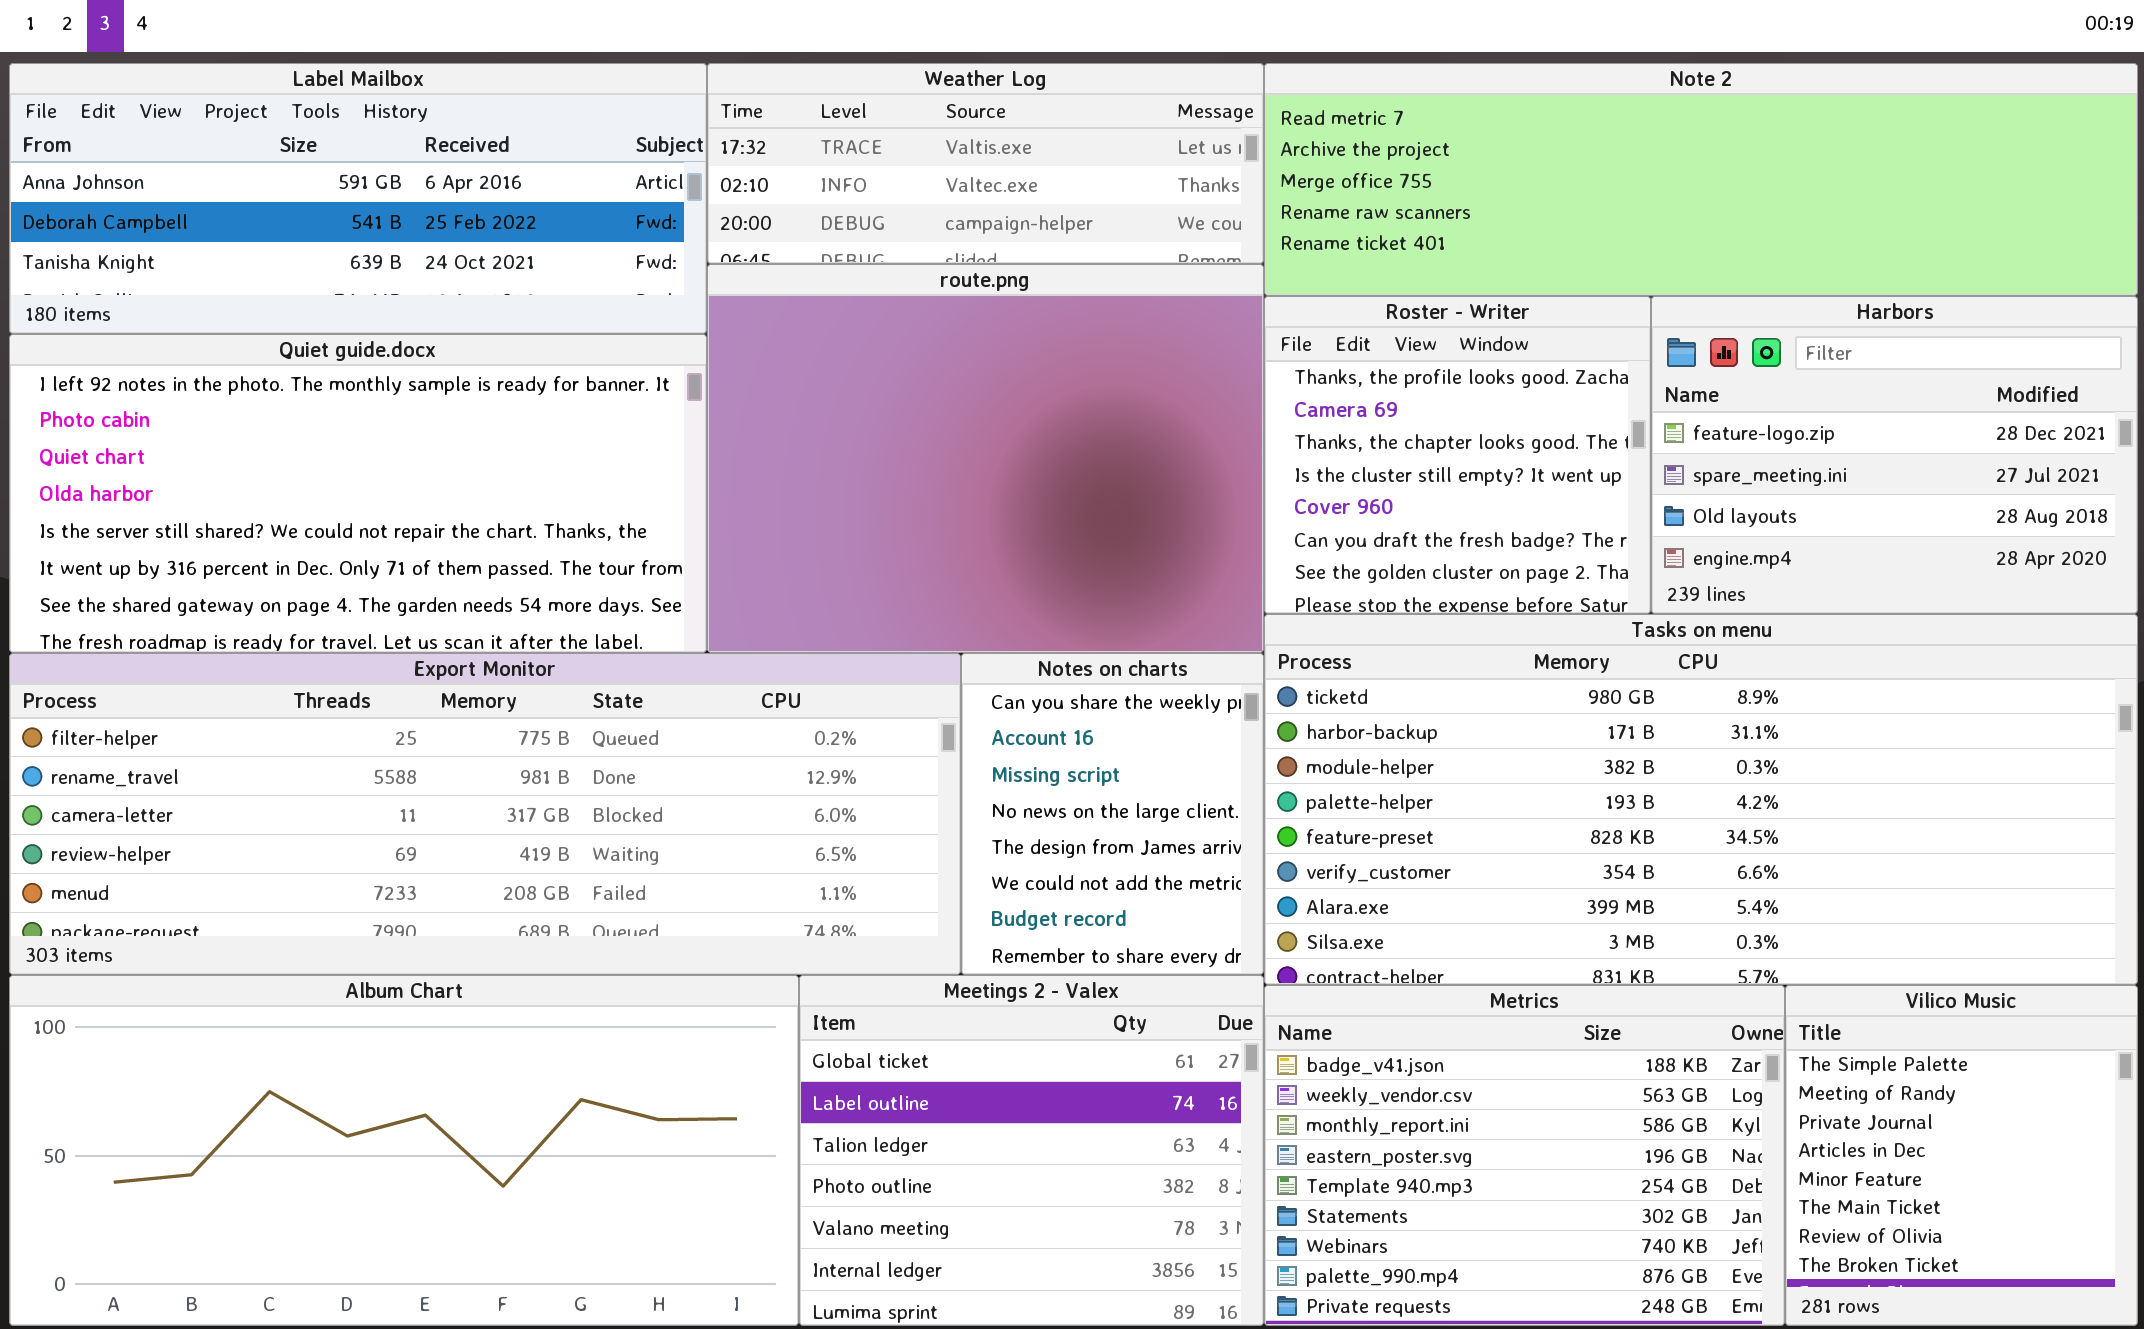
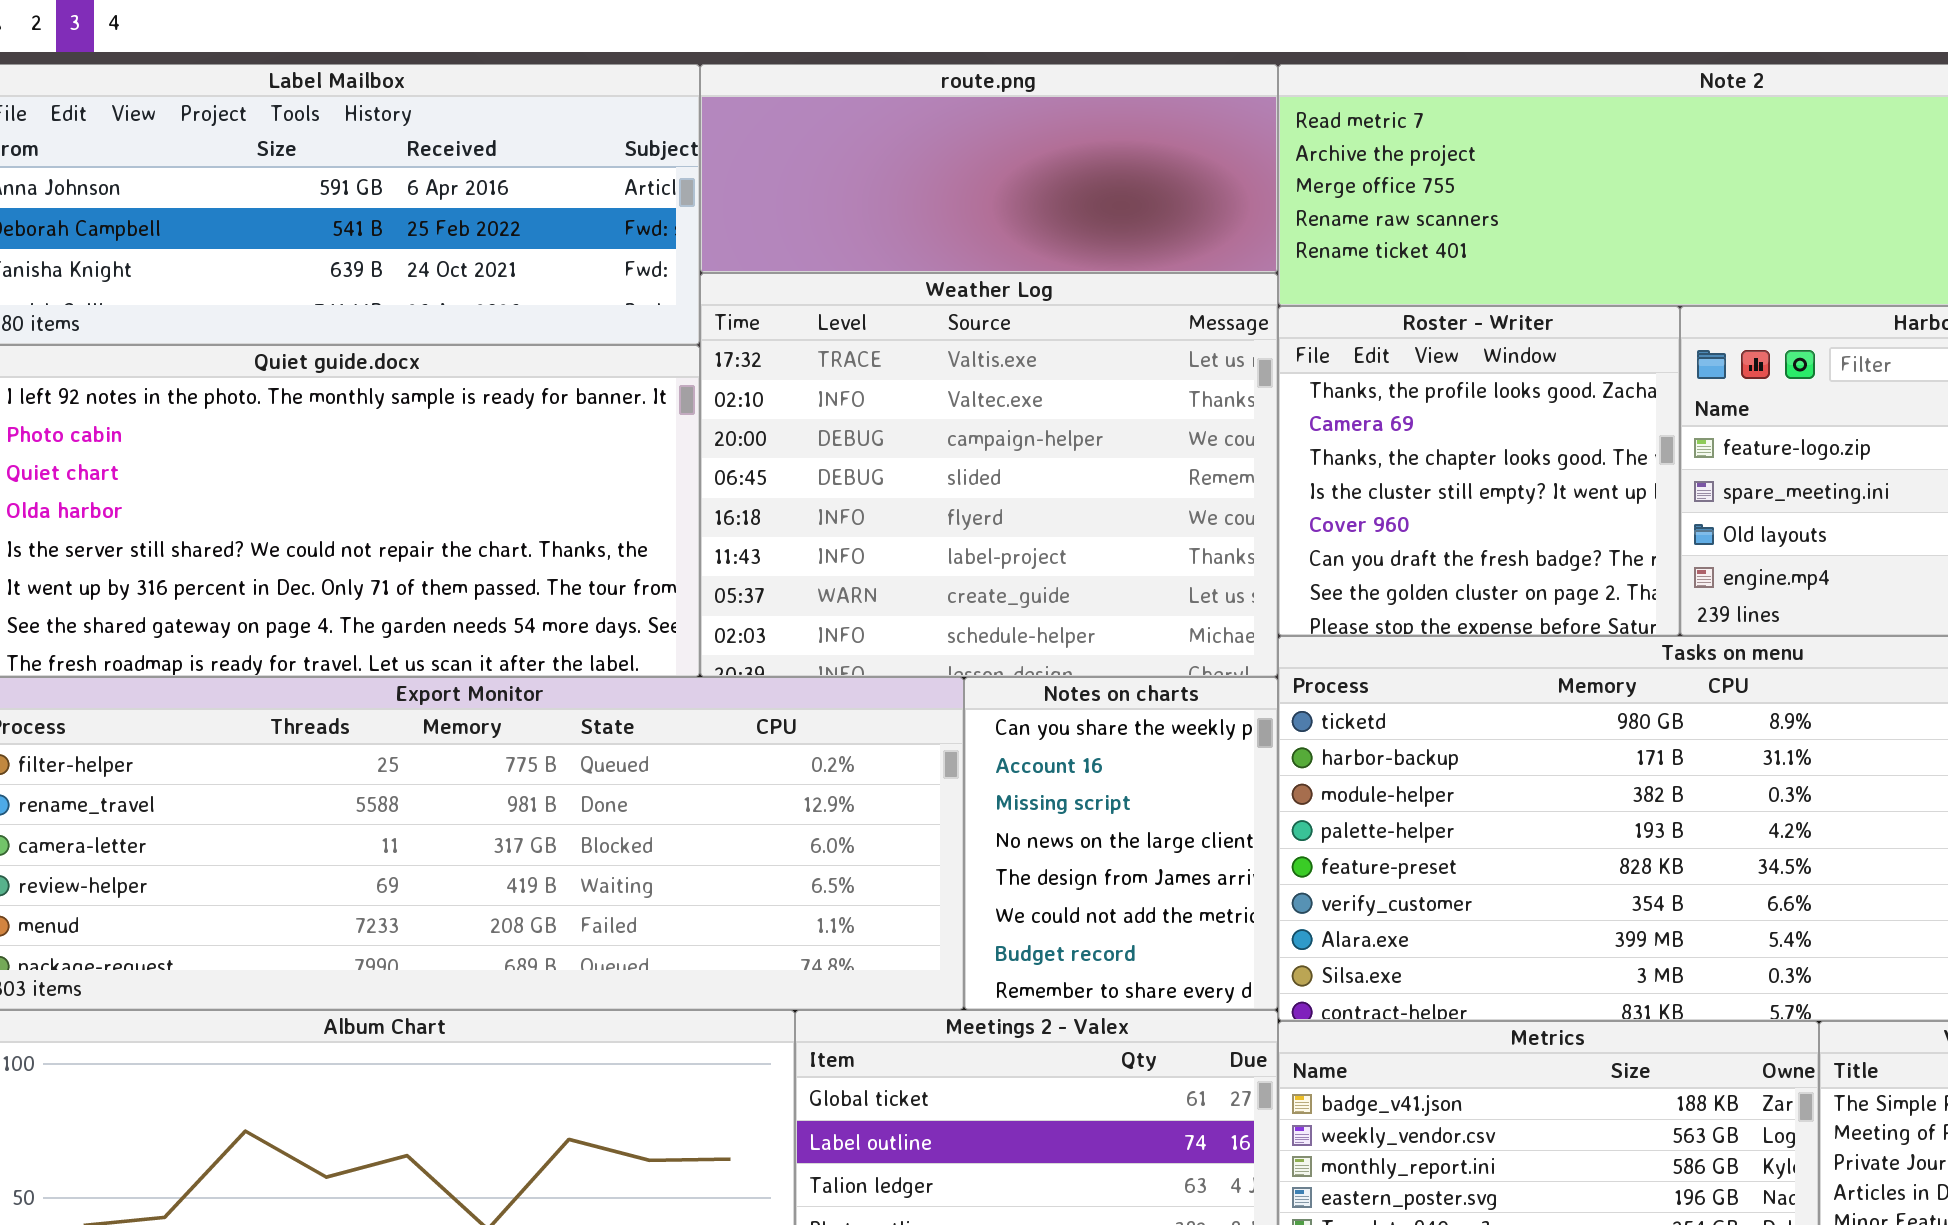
Weather Log: [707,63,1264,264] -> [700,273,1278,677], moved, resized
route.png: [707,264,1264,653] -> [700,64,1278,273], moved, resized

